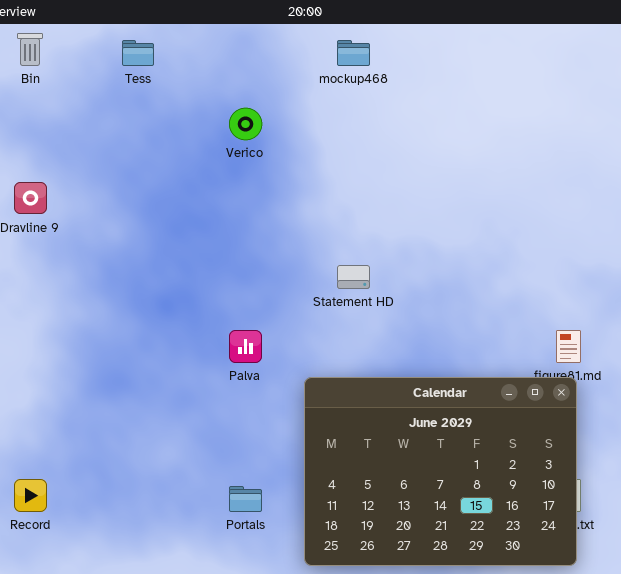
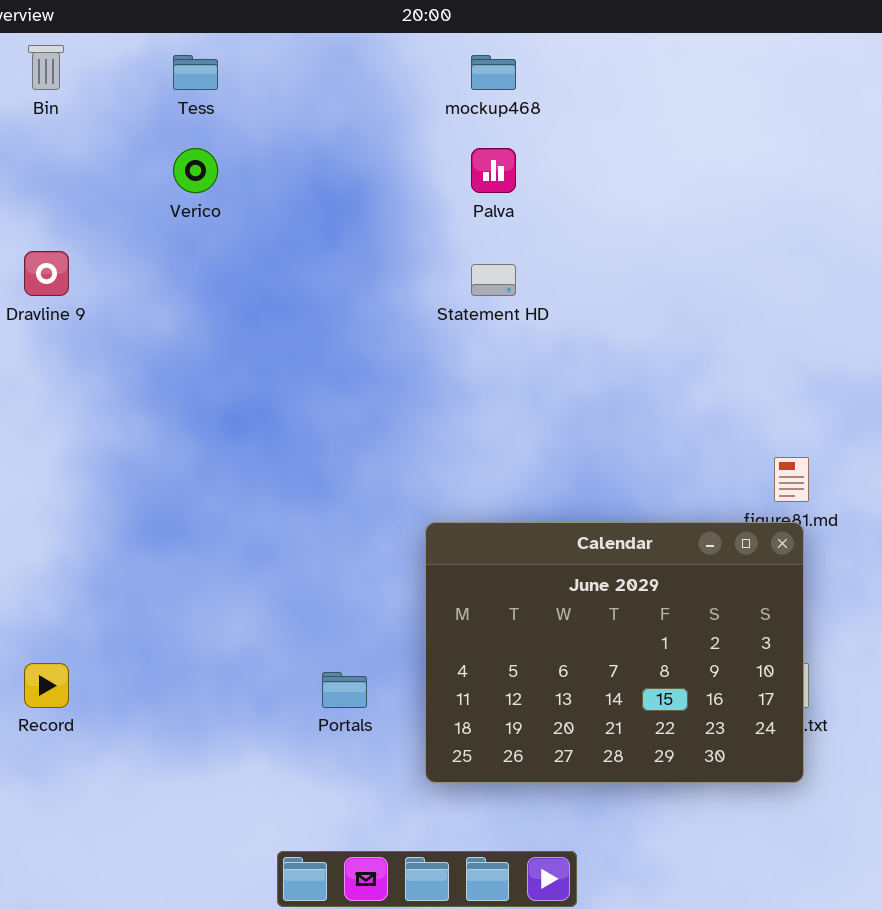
Verico: [229,108,262,140] -> [173,148,218,193], moved
Statement HD: [337,265,370,289] -> [471,264,516,296], moved
Palva: [229,330,262,363] -> [471,148,516,193], moved

